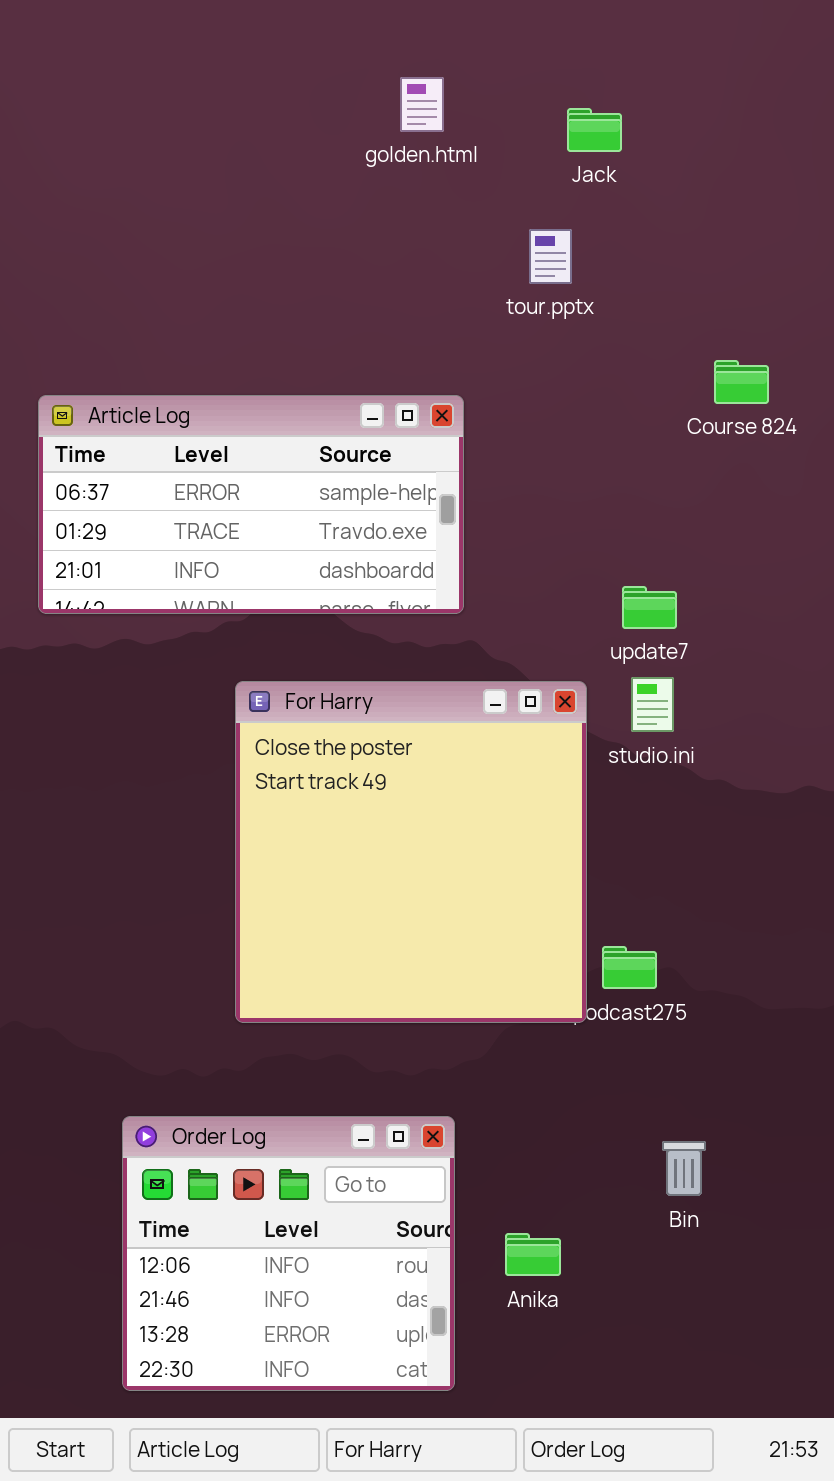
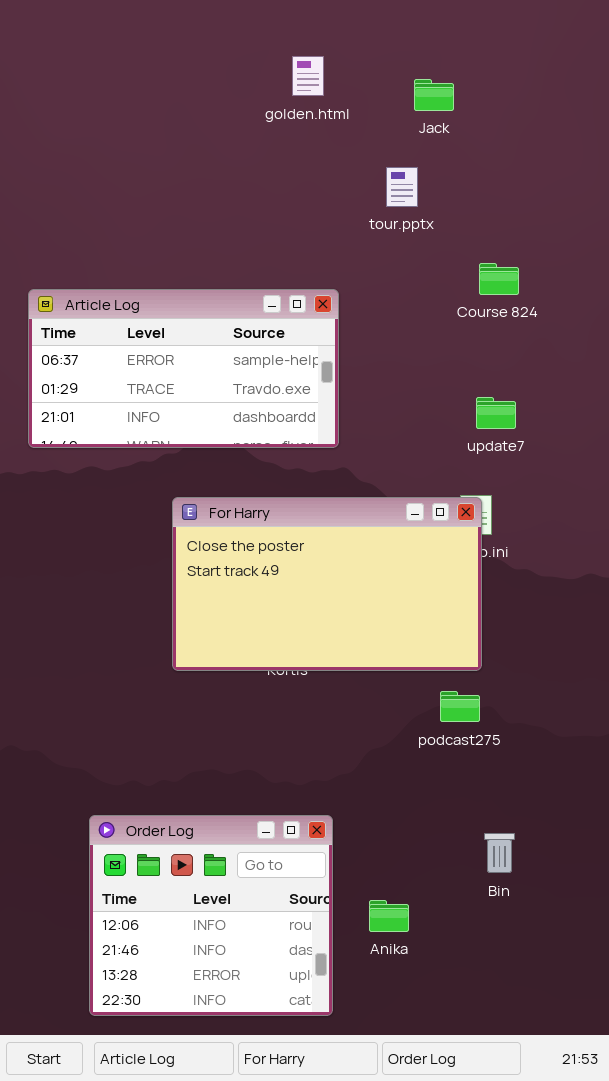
Course 824: [714,360,769,404] -> [479,263,519,295], moved
update7: [622,586,677,629] -> [476,397,516,429], moved
For Harry: [235,681,587,1023] -> [172,497,482,671], resized

